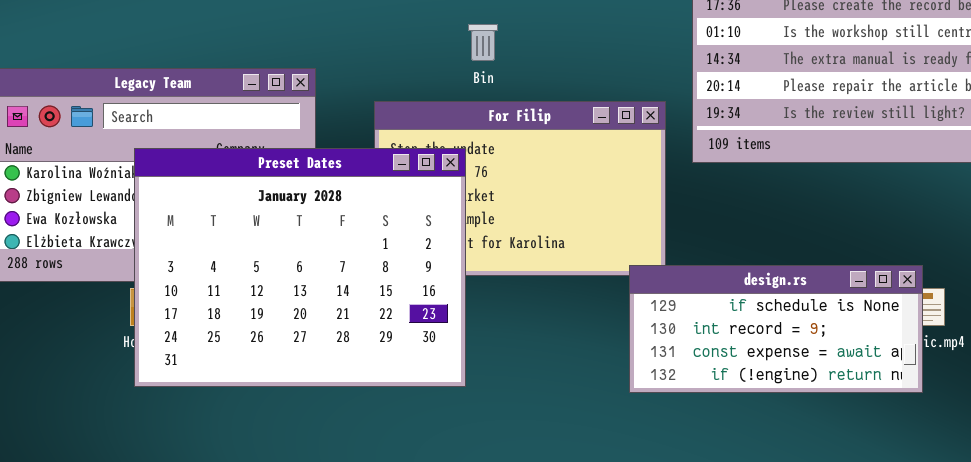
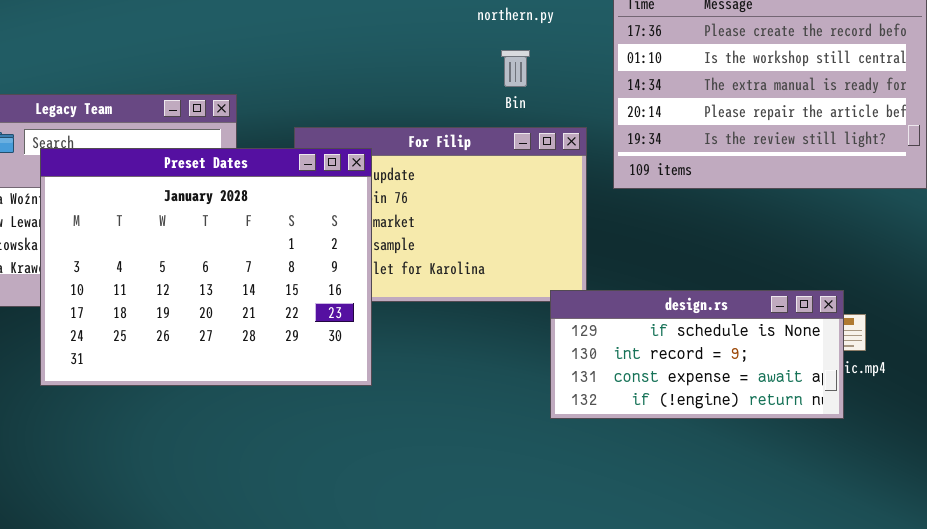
Bin: [468,24,498,61] -> [501,50,530,87], moved
Preset Dates: [134,148,466,387] -> [40,148,372,386], moved

